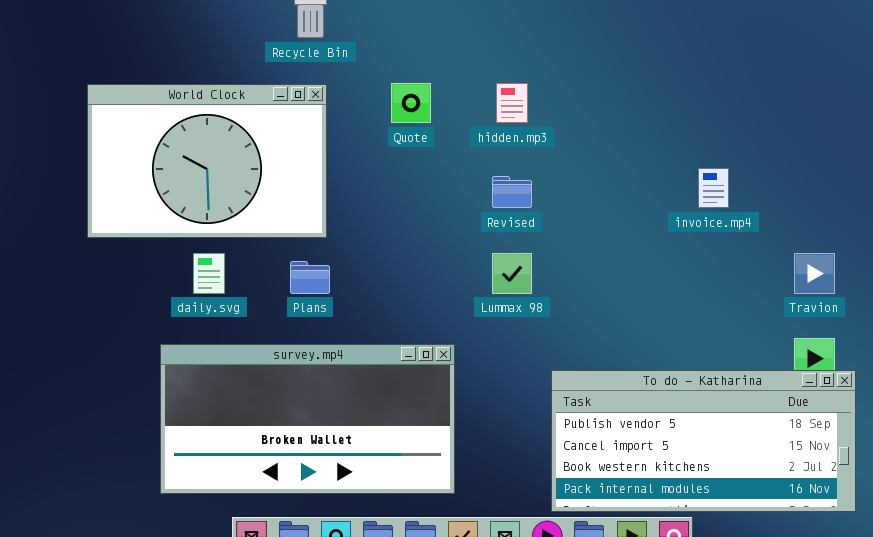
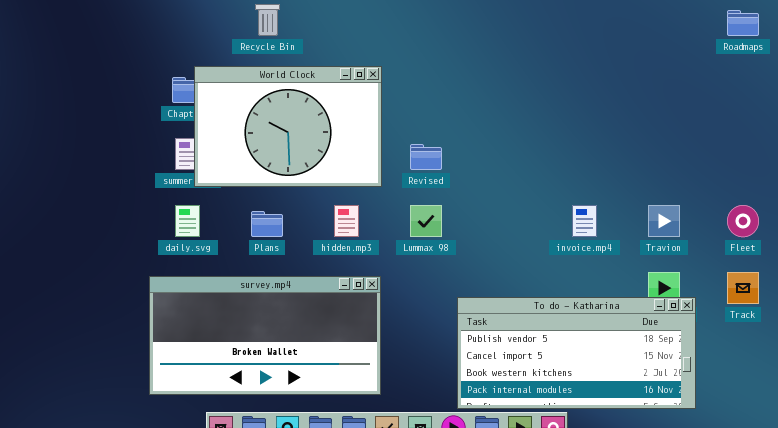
hidden.mp3: [496,83,528,123] -> [334,205,359,237], moved
World Clock: [87,84,327,238] -> [194,66,382,187], moved
invoice.mp4: [698,168,729,208] -> [572,205,597,237], moved

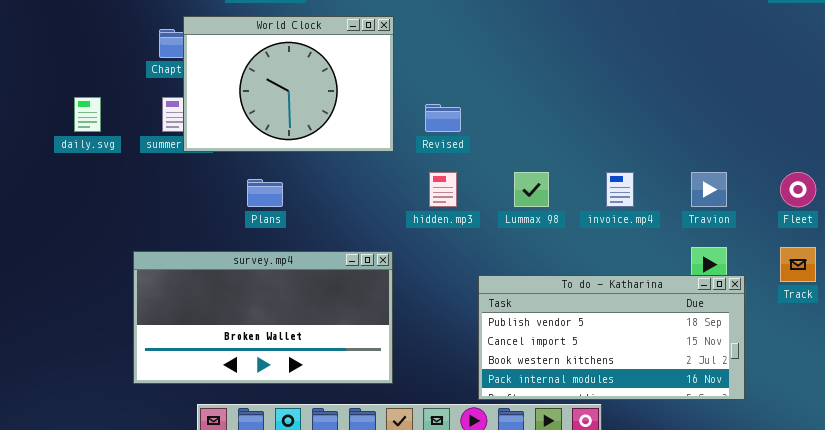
daily.svg: [175,205,200,237] -> [74,97,101,132], moved
hidden.mp3: [334,205,359,237] -> [429,172,457,207], moved
Lummax 98: [410,205,442,237] -> [514,172,549,207], moved

